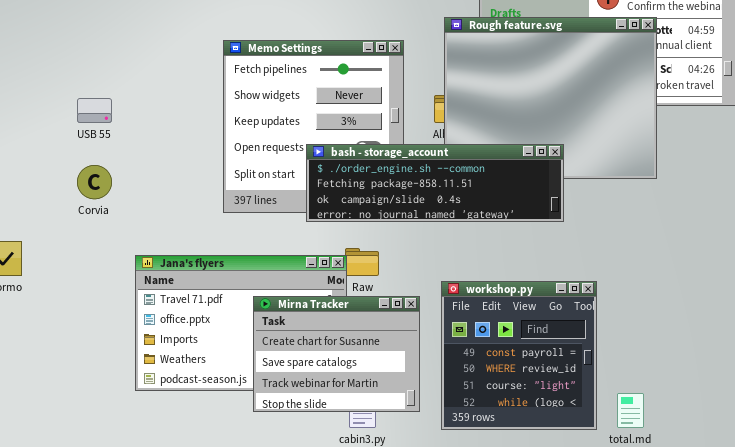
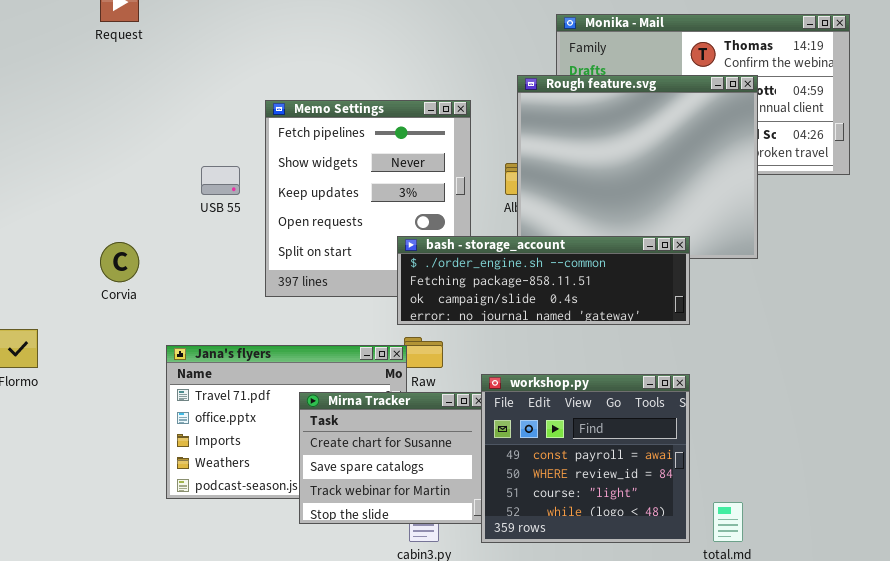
USB 55: [77,98,112,123] -> [201,166,240,195], moved
bash - storage_account: [306,144,564,222] -> [397,236,690,325], moved
workshop.py: [441,281,597,430] -> [481,374,690,543], resized

